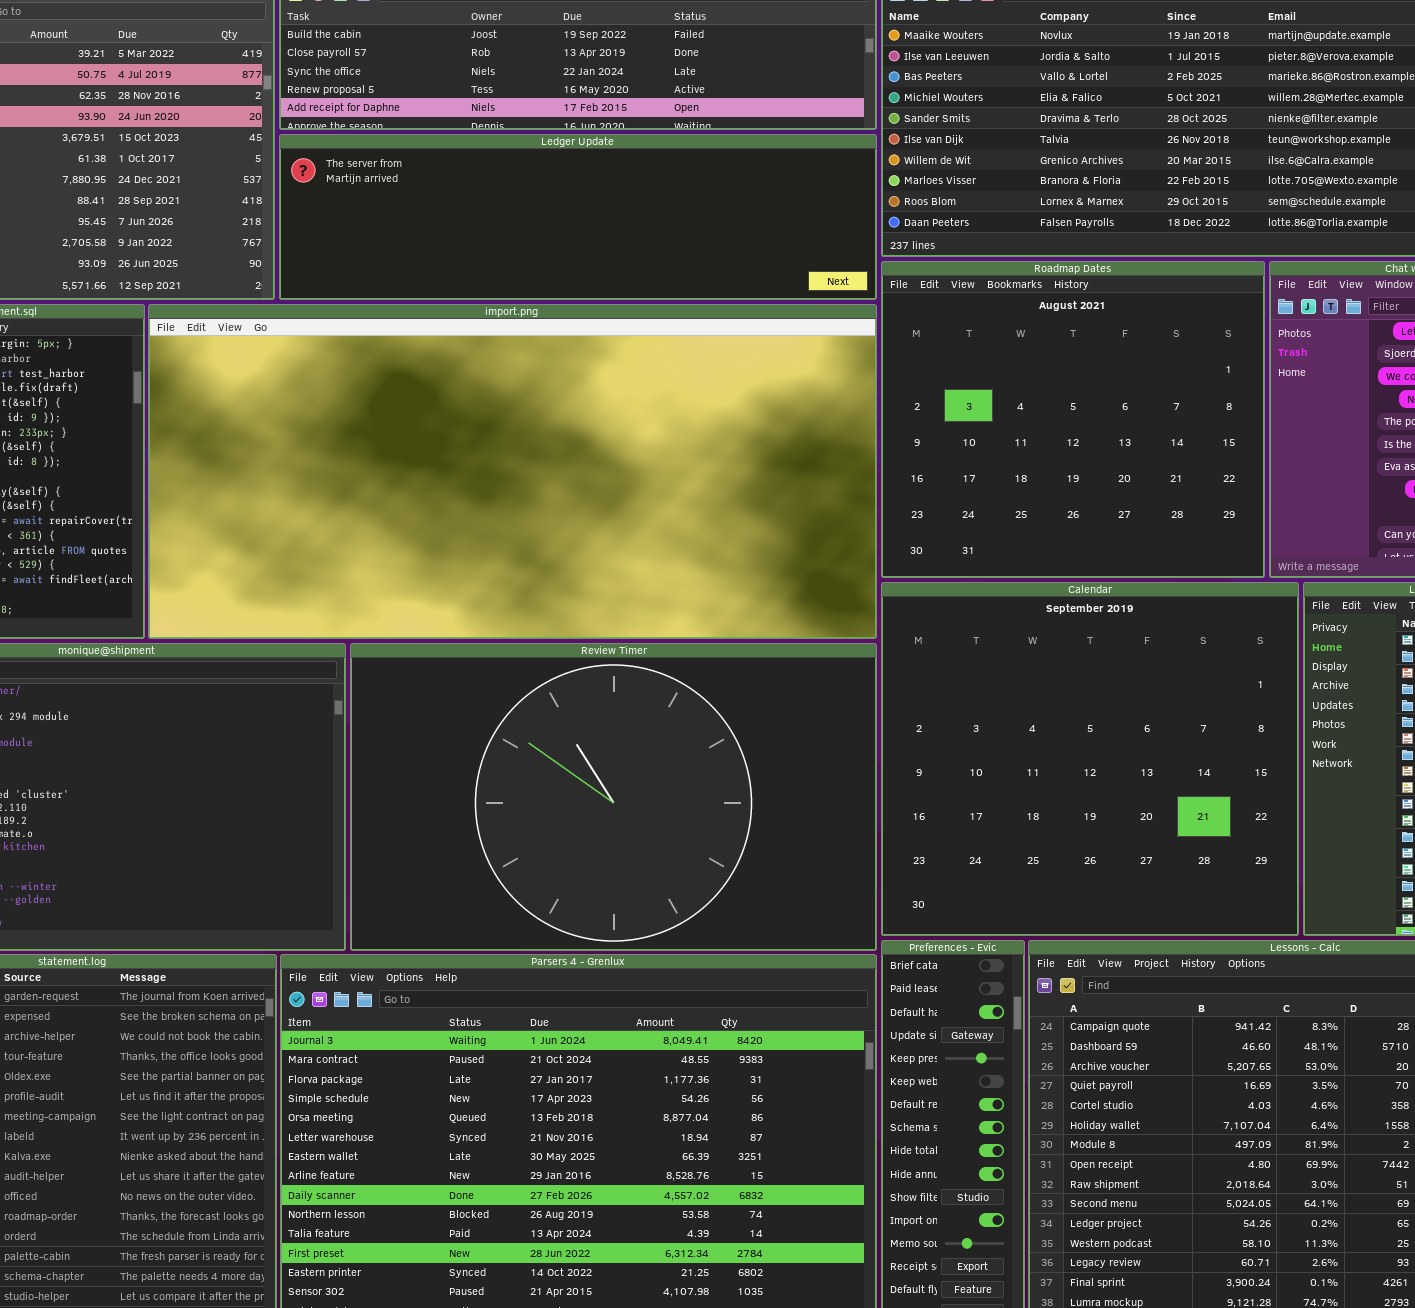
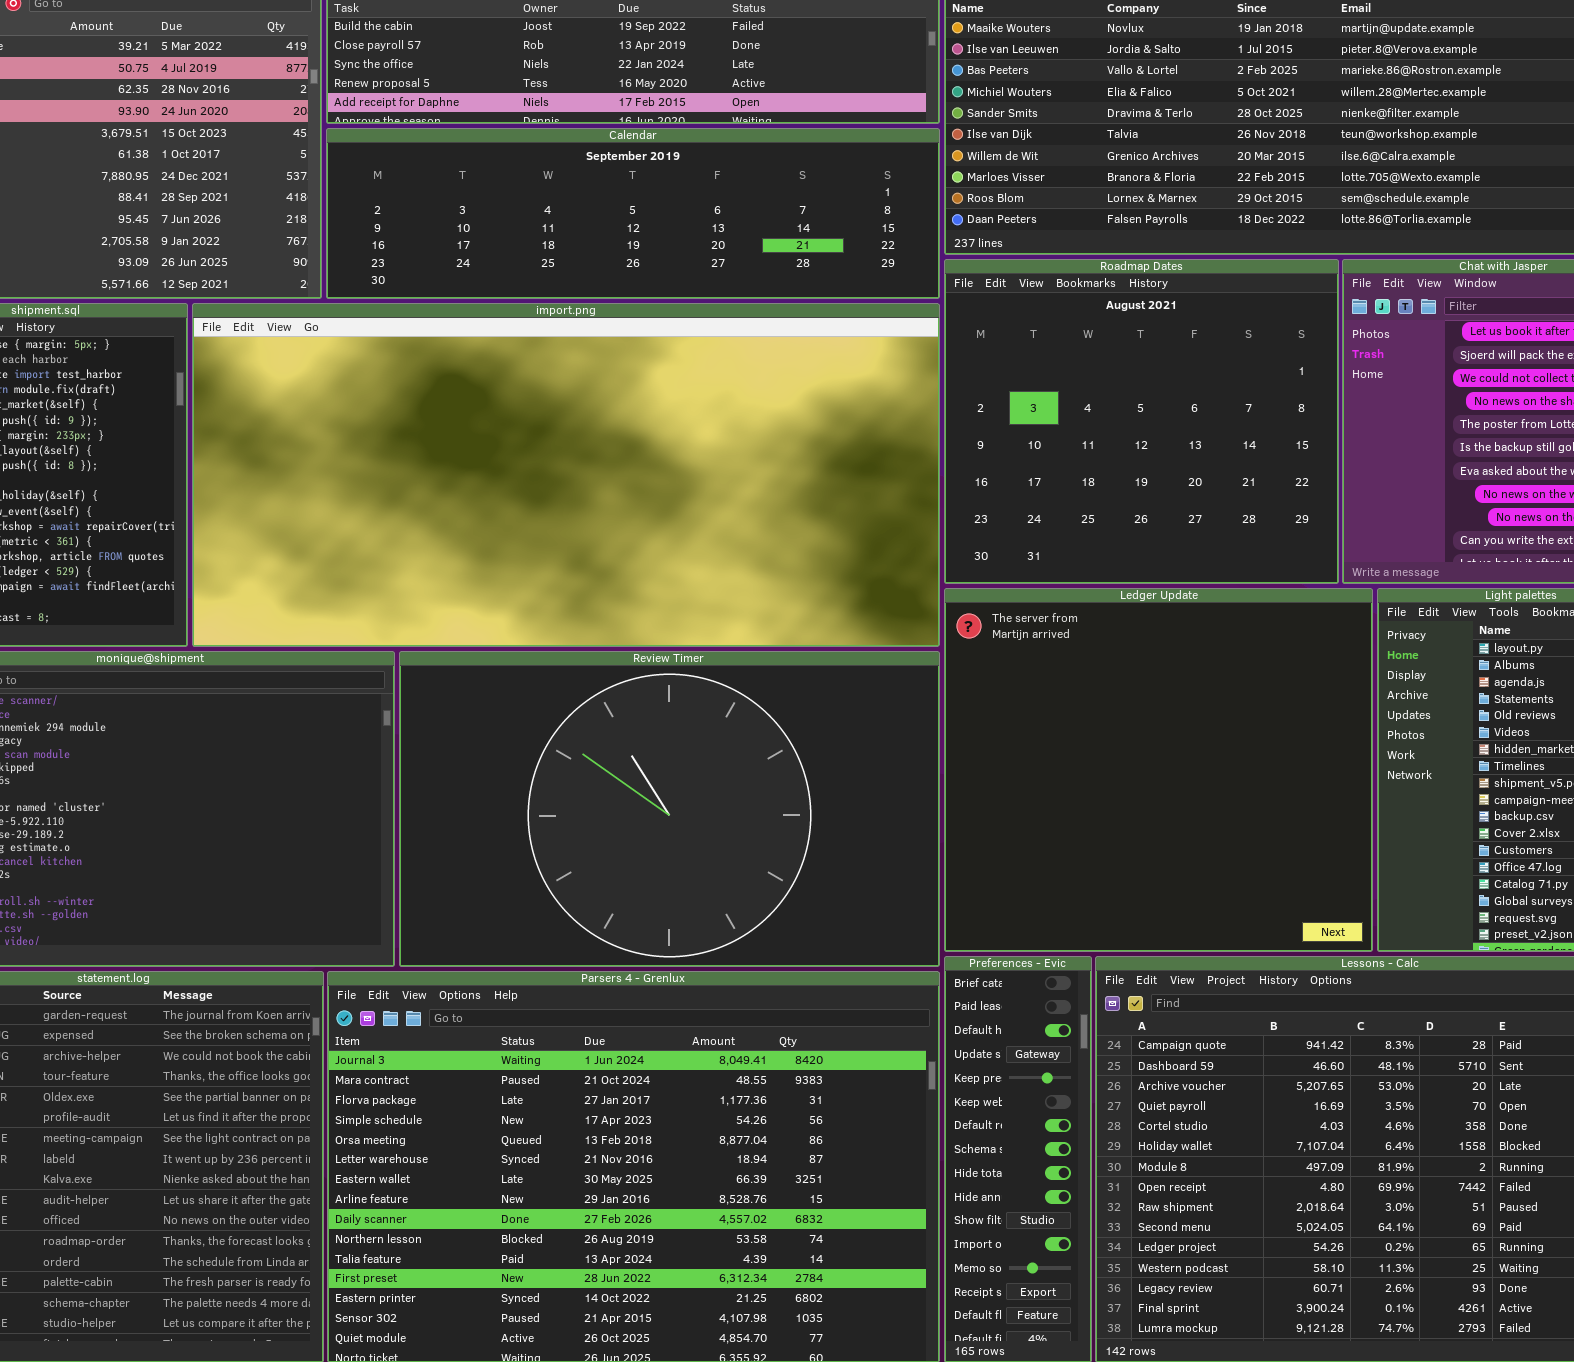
Ledger Update: [279,134,877,300] -> [944,588,1373,952], moved, resized
Calendar: [881,582,1299,936] -> [326,128,940,299], moved, resized

